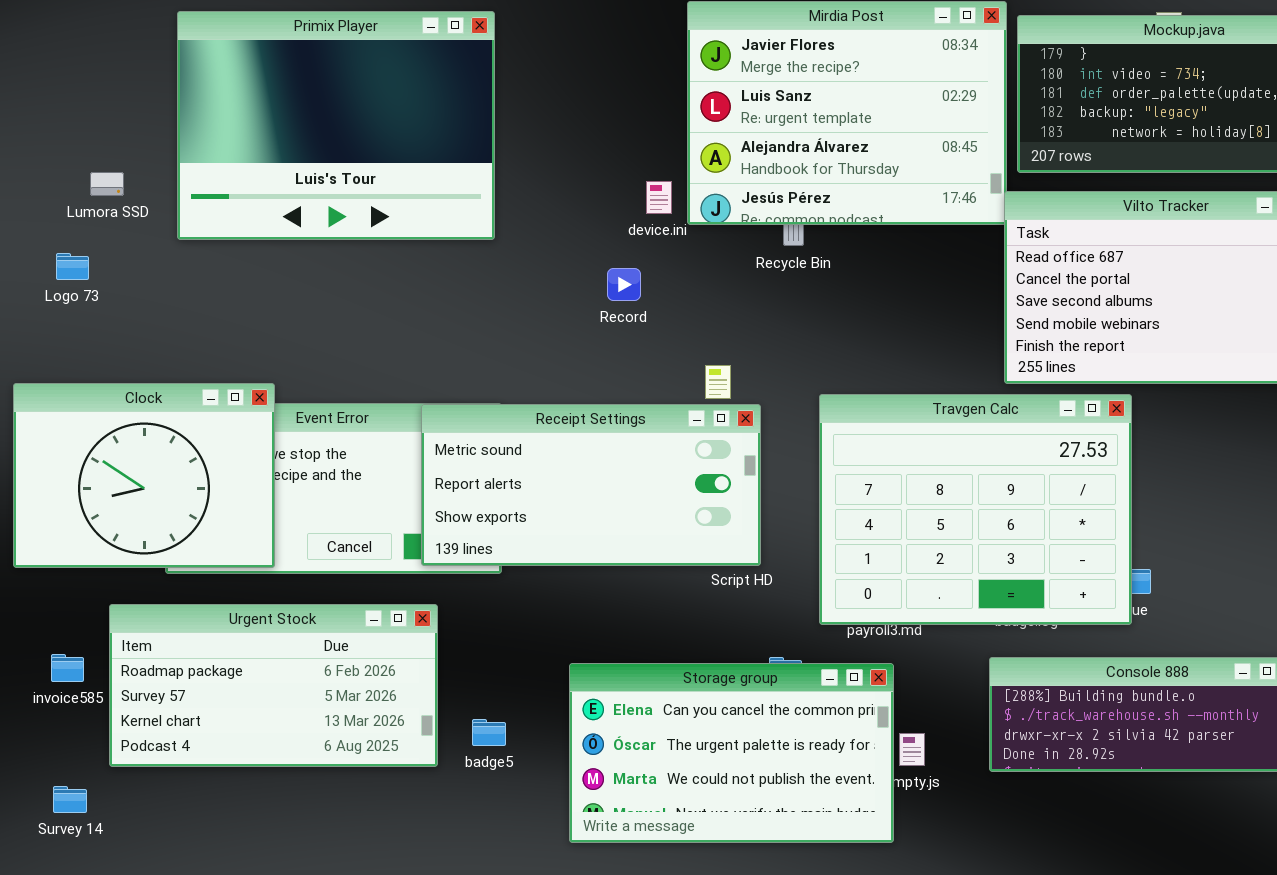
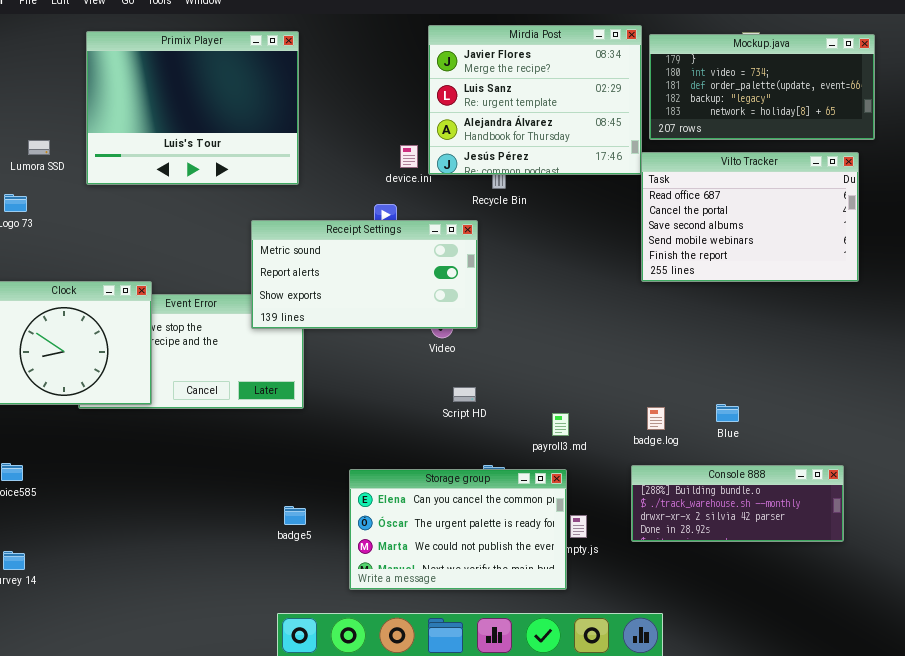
Travgen Calc: [819,394,1132,625] -> none, closed
Receipt Settings: [421,404,761,566] -> [251,220,478,329], moved
Urgent Stock: [109,604,438,767] -> none, closed

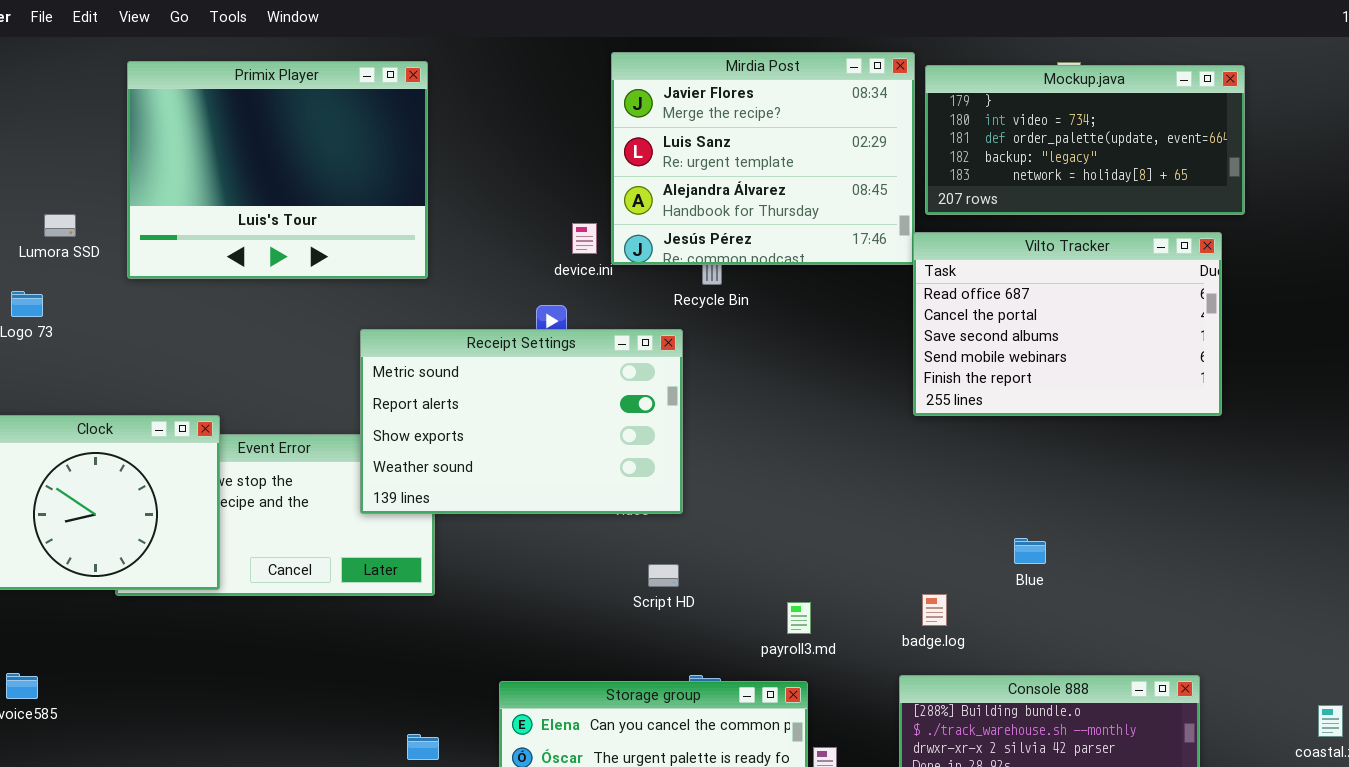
Receipt Settings: [251,220,478,329] -> [360,329,683,514], resized
Blue: [716,404,739,422] -> [1014,538,1046,564], moved

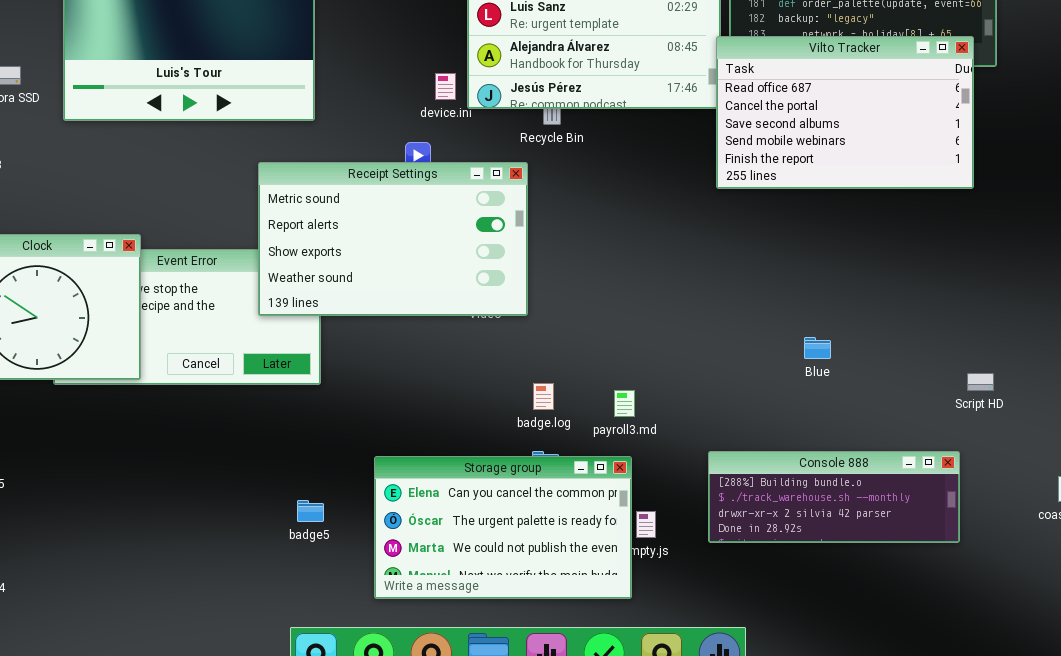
Vilto Tracker: [913,232,1222,416] -> [716,36,974,189], moved
Script HD: [648,564,679,587] -> [967,373,994,391], moved
badge.log: [922,594,947,626] -> [533,383,554,410], moved

